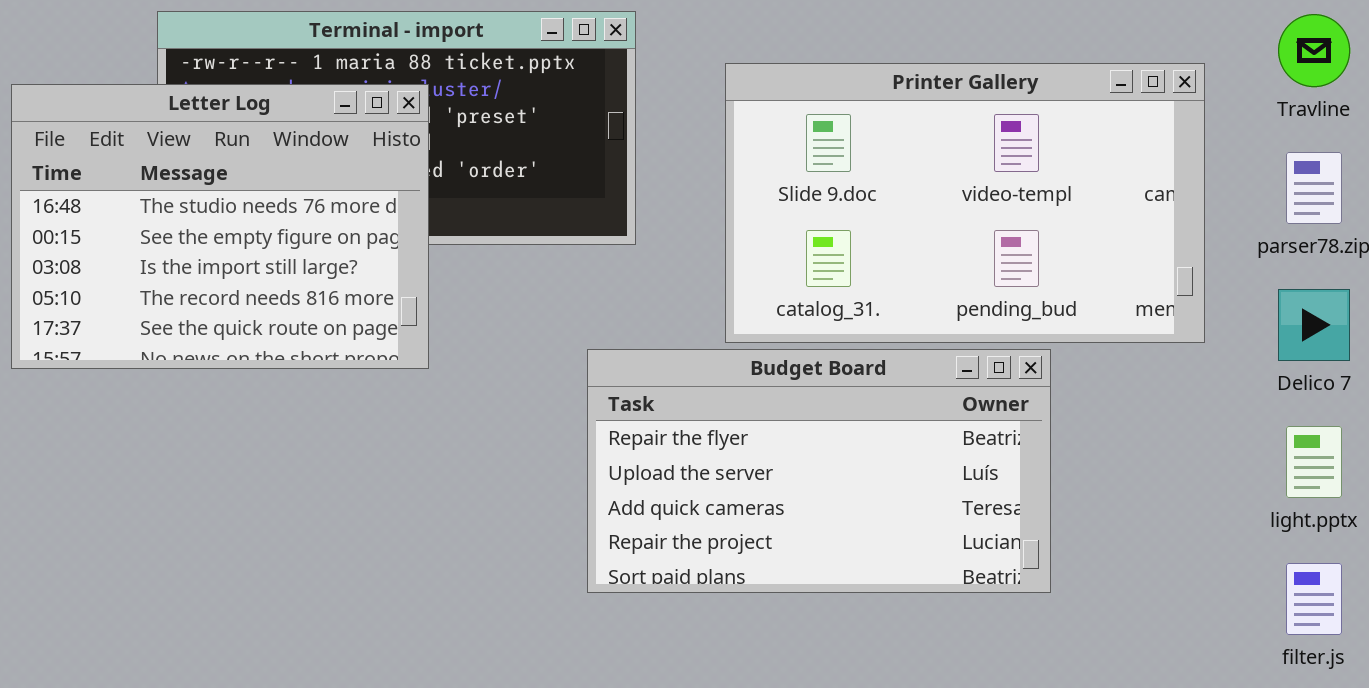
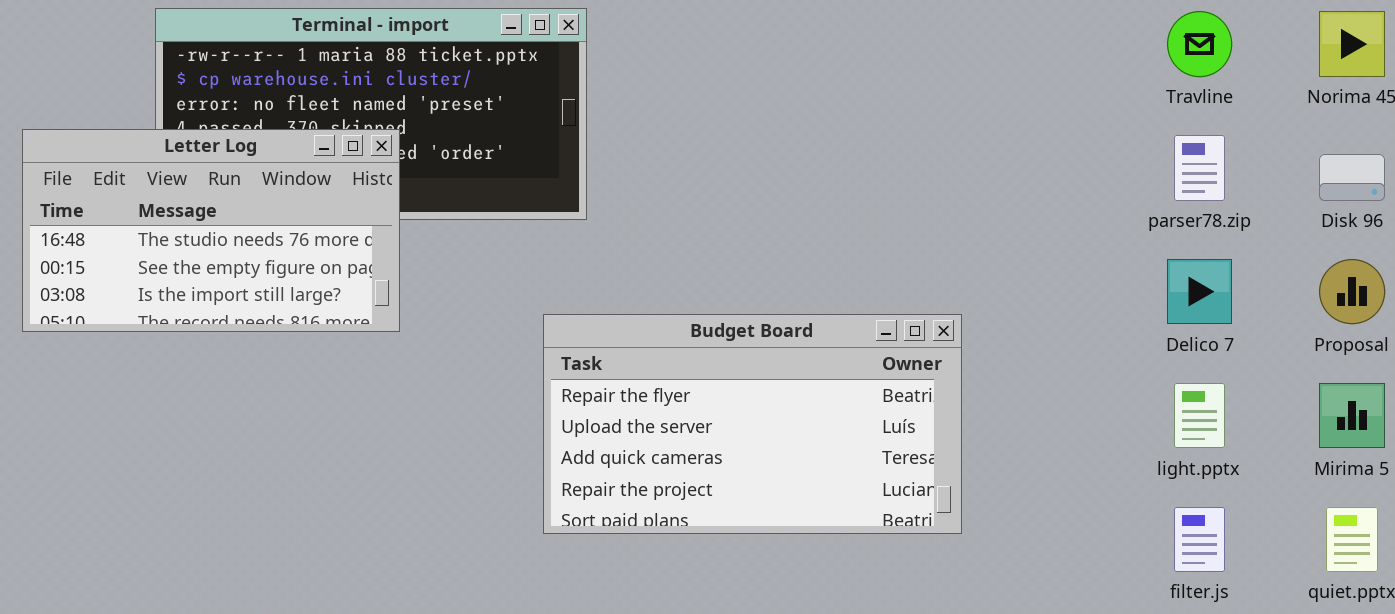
Printer Gallery: [725,63,1205,343] -> none, closed
Letter Log: [11,84,429,369] -> [22,129,400,332], resized

